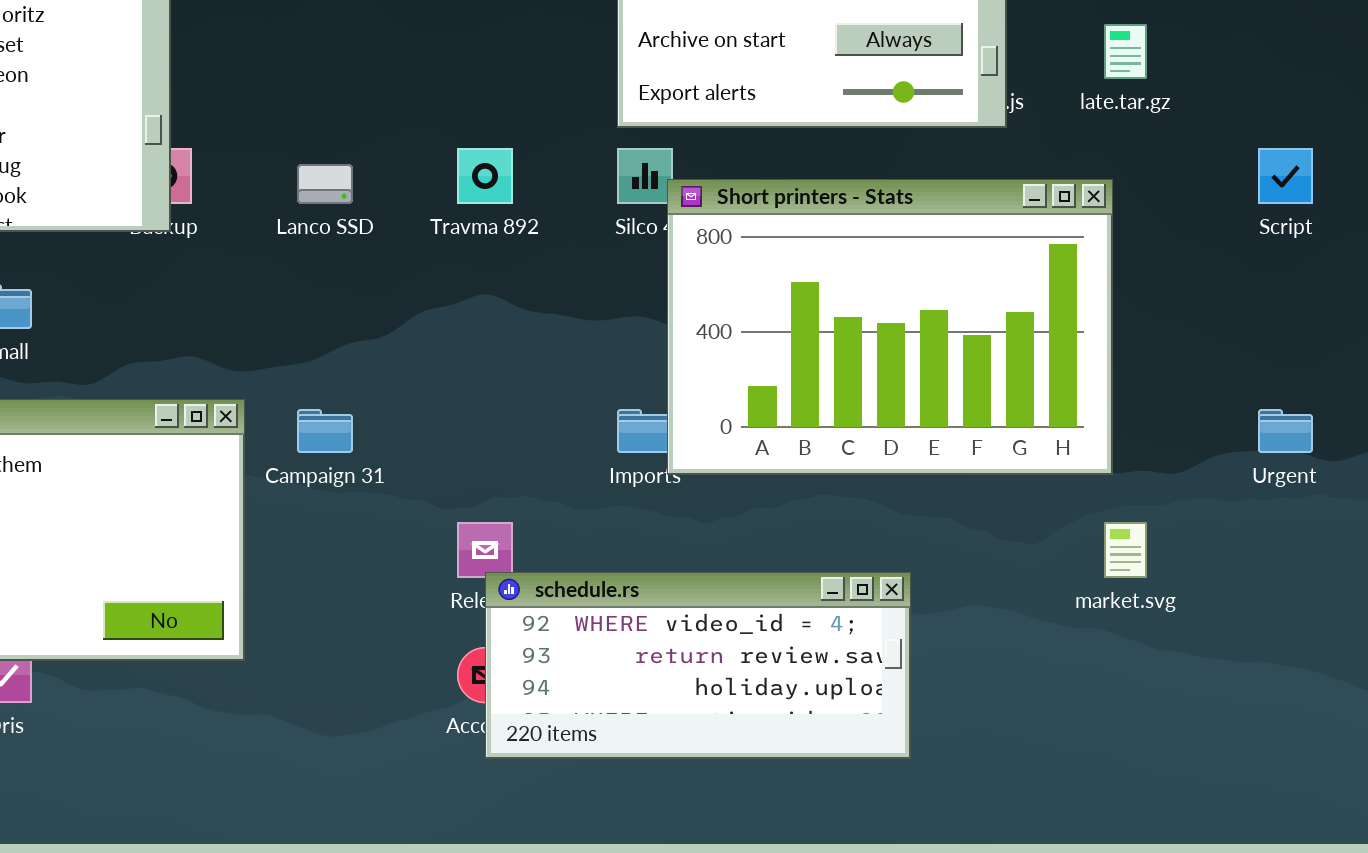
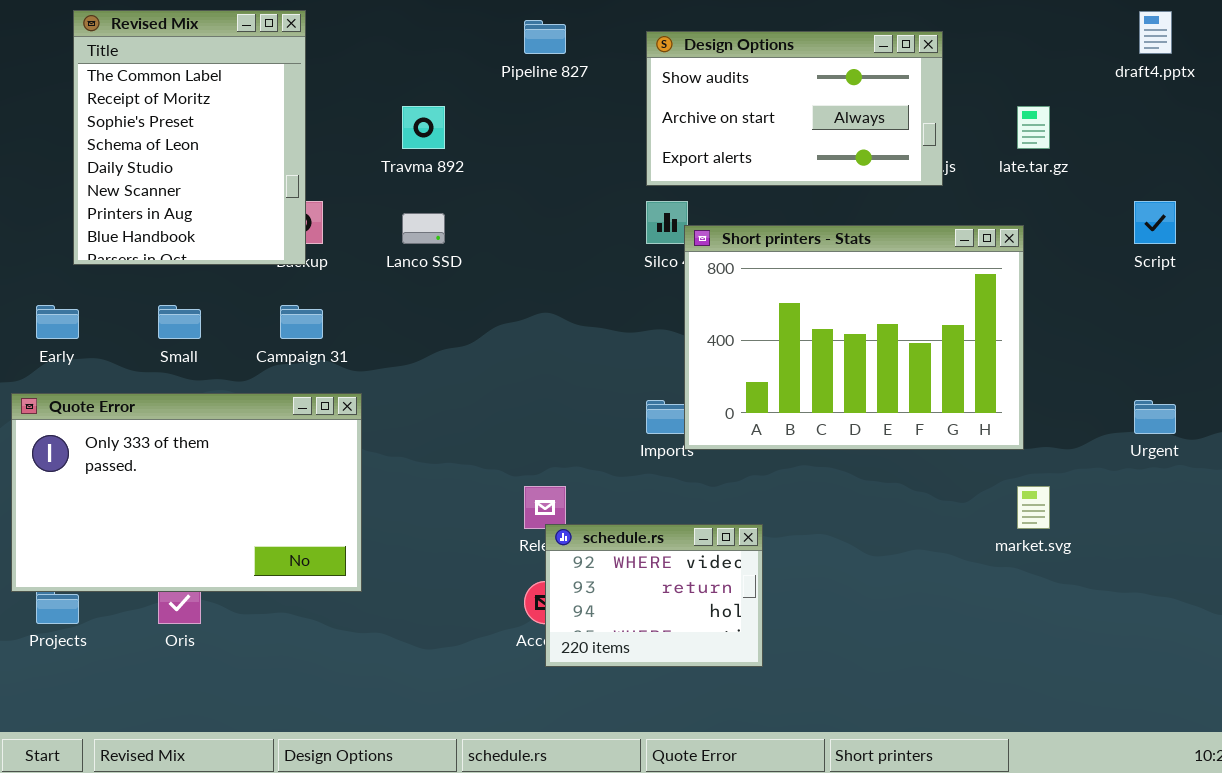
Travma 892: [457,148,513,204] -> [402,106,445,149], moved
Campaign 31: [297,409,353,453] -> [280,305,323,339], moved
schedule.rs: [485,572,911,759] -> [545,524,763,667], resized

